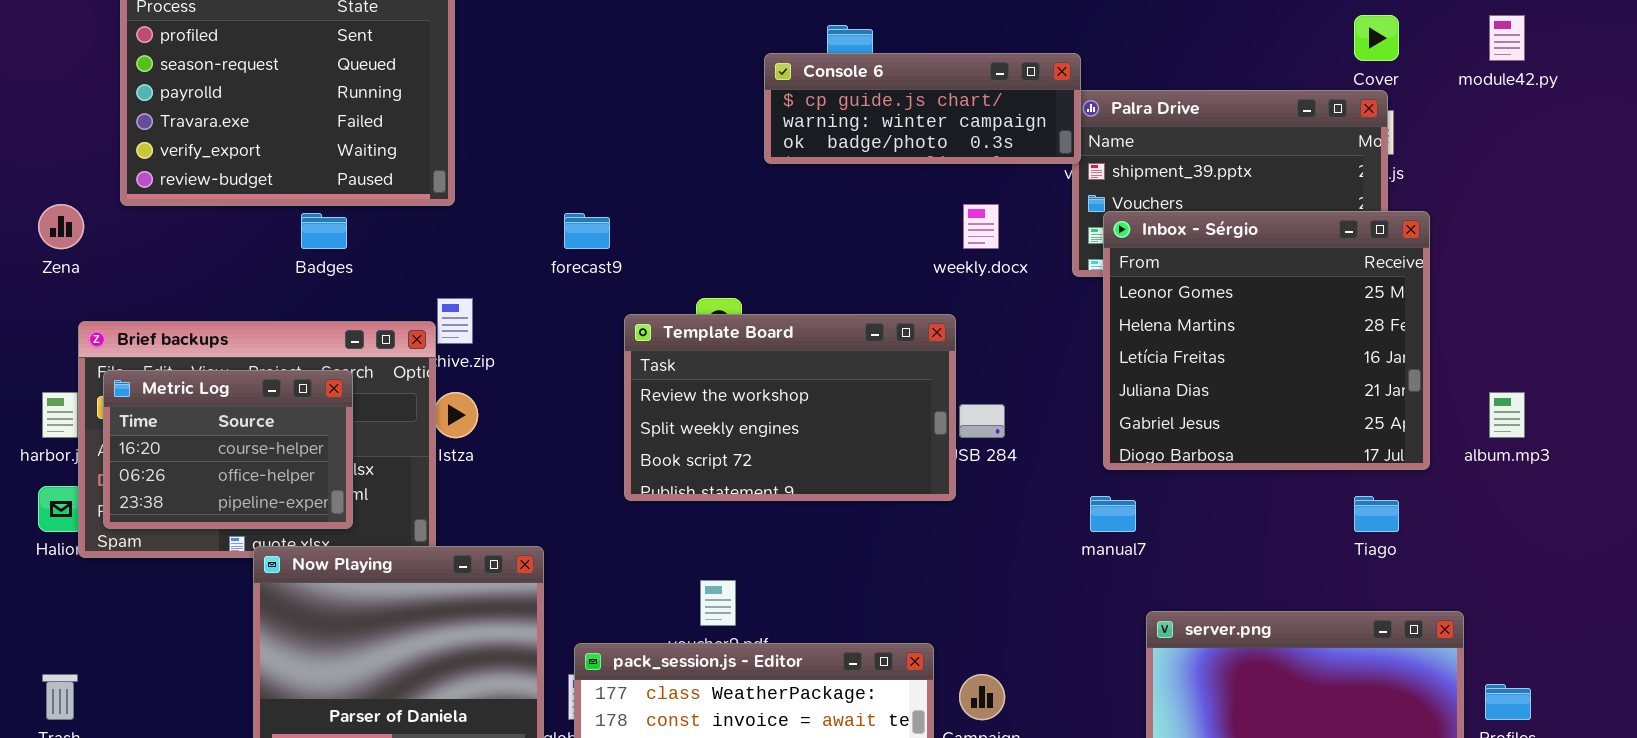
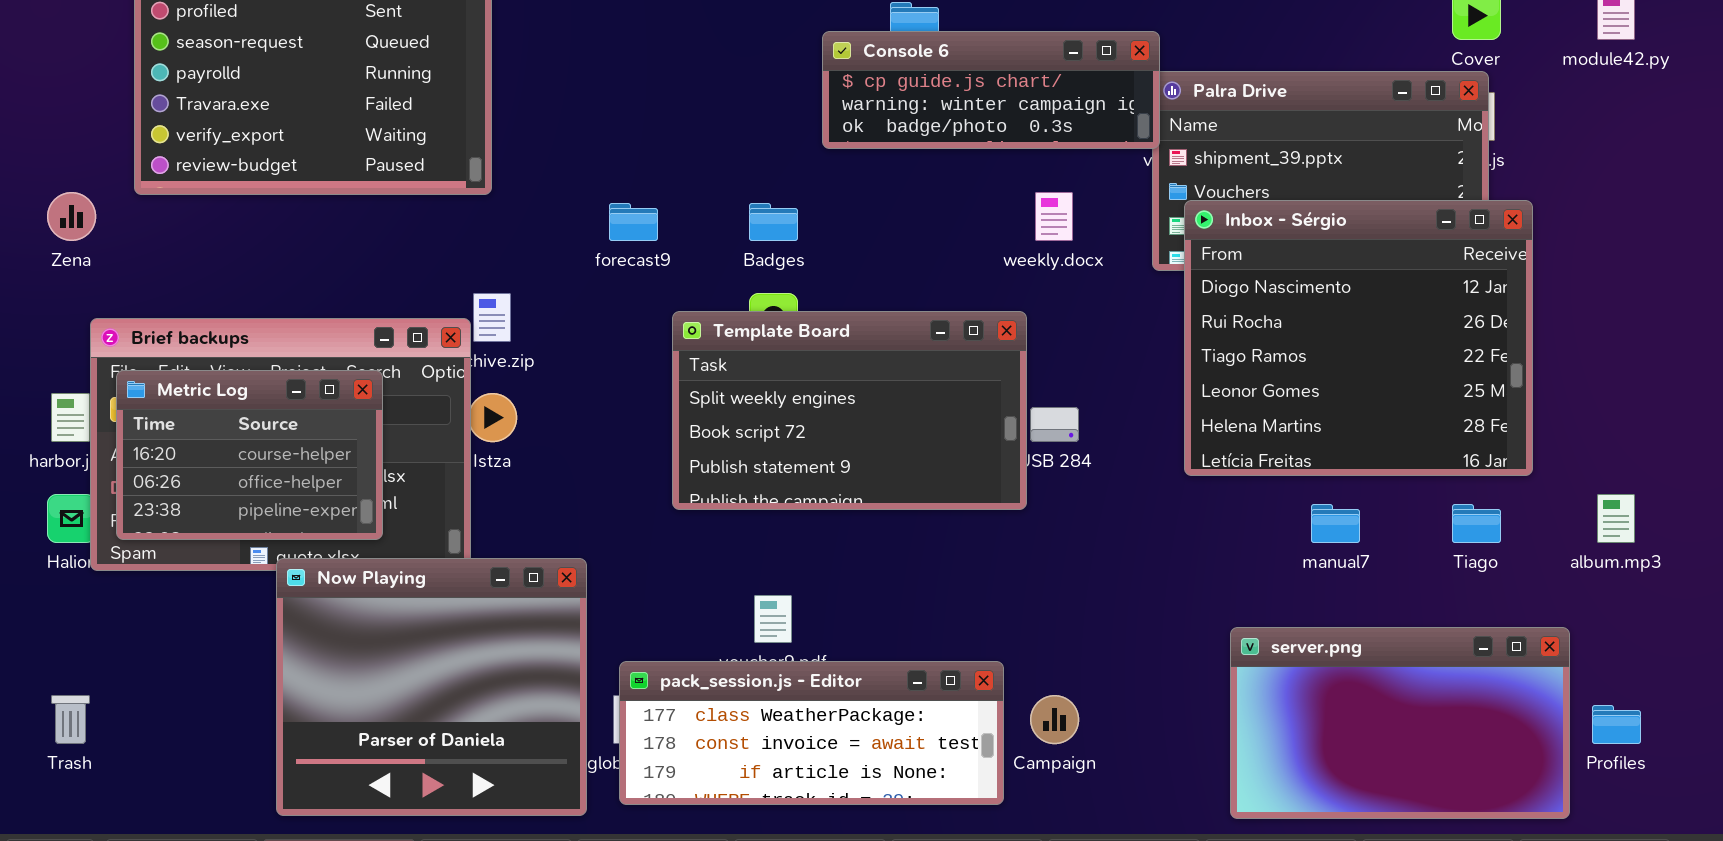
Inbox - Sérgio: [1103,211,1430,470] -> [1184,200,1533,476], scrolled up 3 rows
Badges: [301,213,347,249] -> [749,203,798,241], moved
Template Board: [624,314,956,501] -> [672,311,1027,510], scrolled down 1 row
album.mp3: [1489,392,1525,438] -> [1597,494,1635,543], moved
manual7: [1090,496,1136,532] -> [1311,504,1360,543], moved

